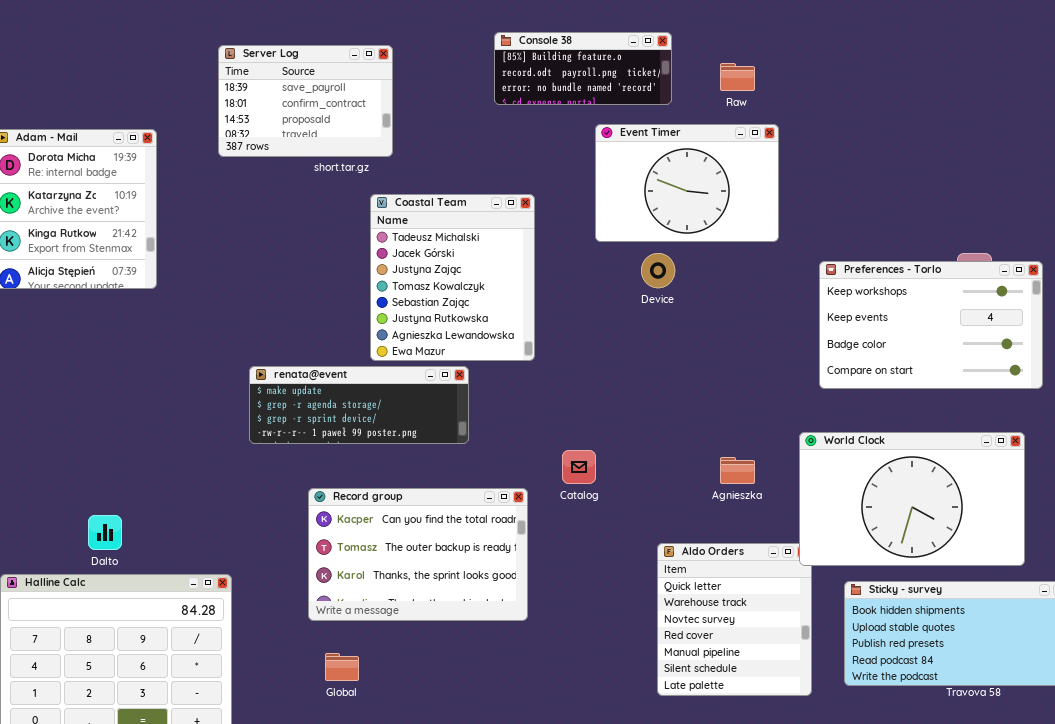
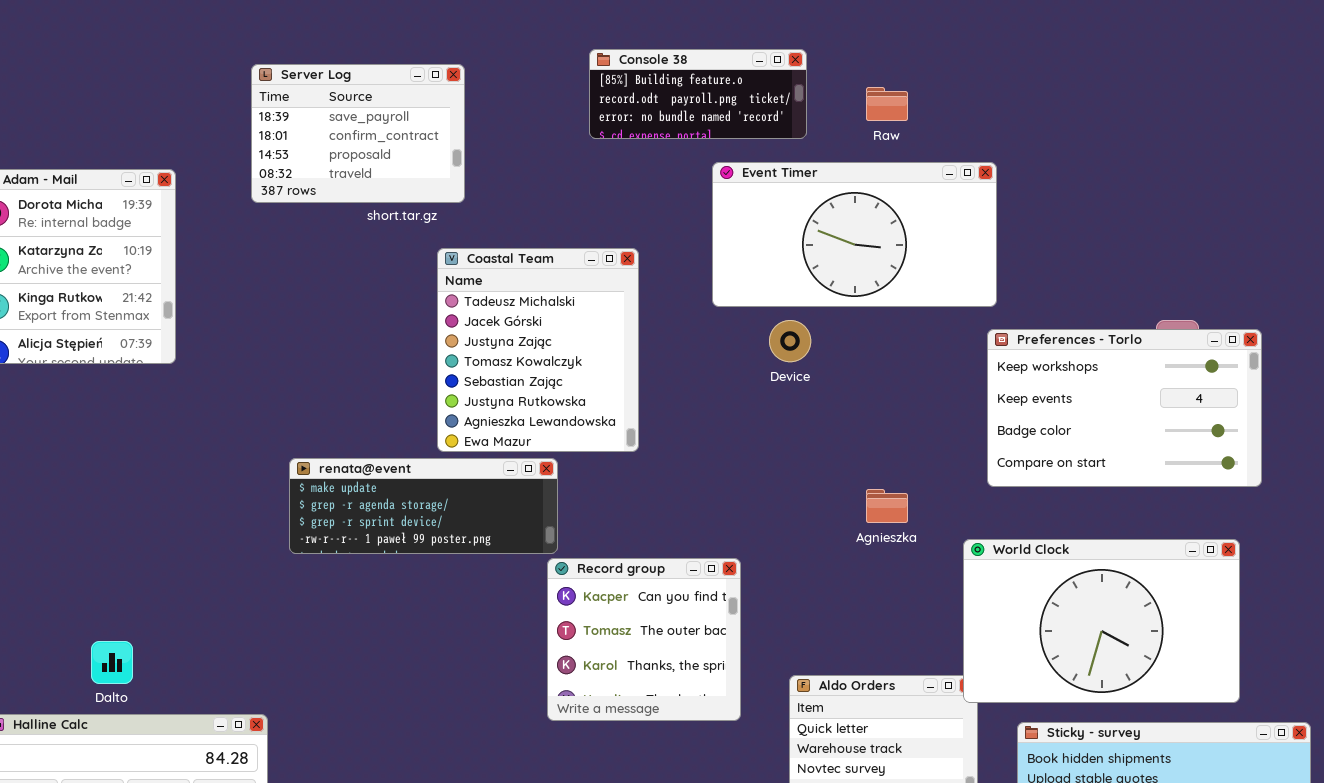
Event Timer: [595,124,779,242] -> [712,162,997,307], resized
Agnieszka: [720,457,755,484] -> [866,489,908,523], moved
Record group: [308,488,528,621] -> [547,558,741,721], moved, resized

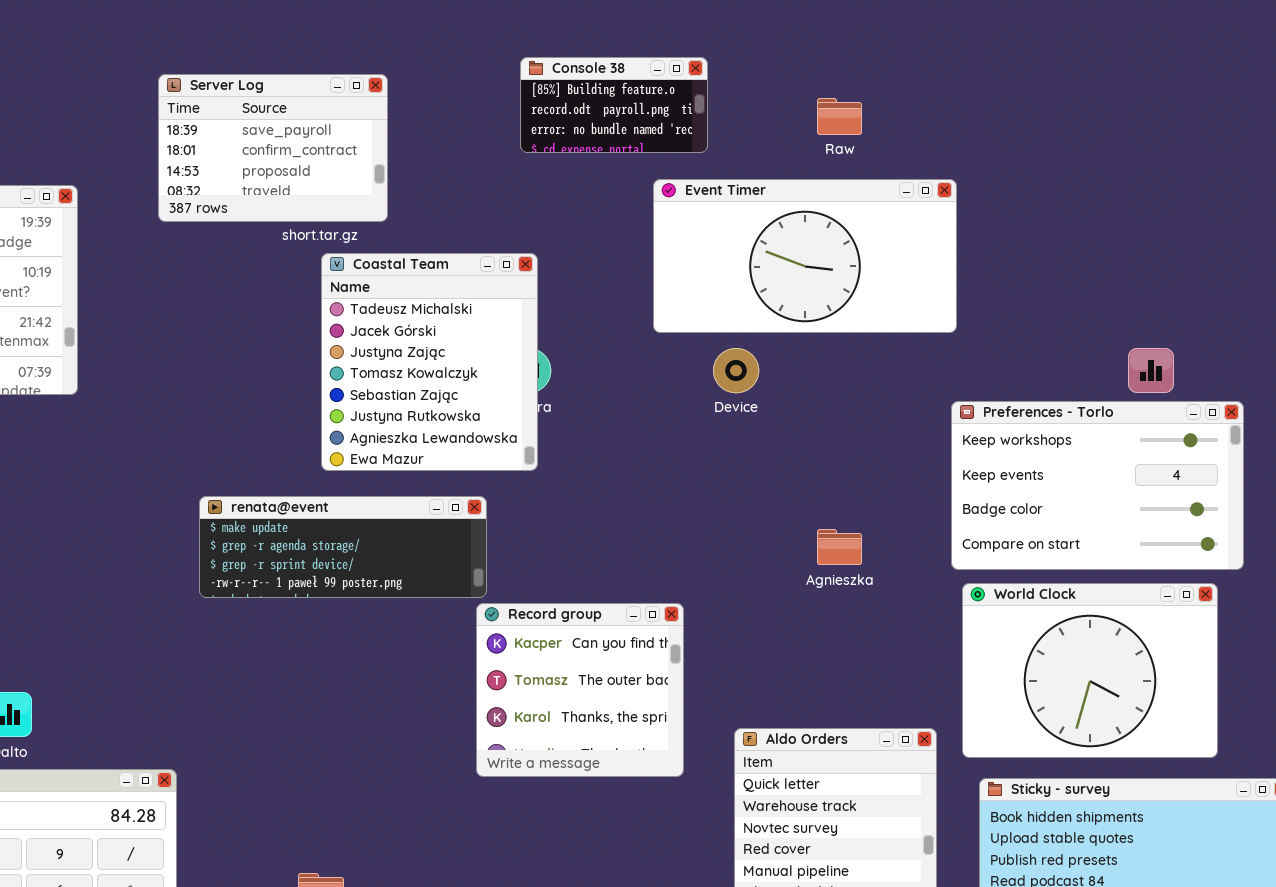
Console 38: [589,49,807,139] -> [520,57,708,153], resized
Coastal Team: [437,248,639,452] -> [321,253,538,471], moved
Preferences - Torlo: [987,329,1262,487] -> [951,401,1244,570], moved
World Clock: [963,539,1240,703] -> [962,583,1218,758], resized

